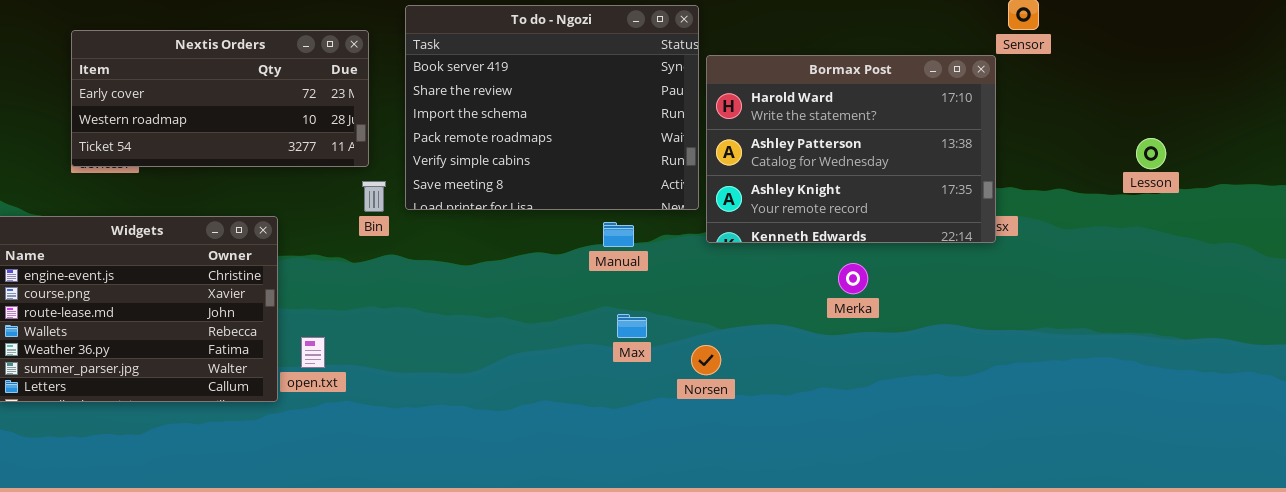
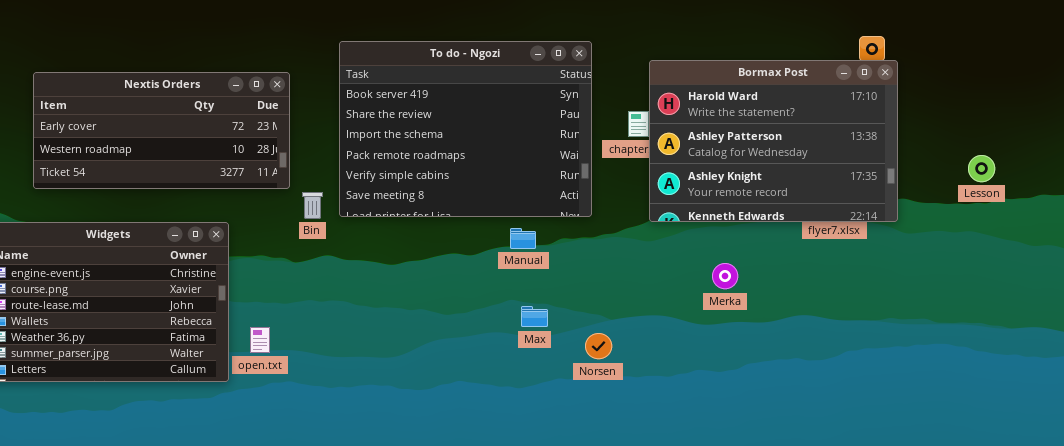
Nextis Orders: [71,30,369,167] -> [33,72,290,189], moved
Bormax Post: [706,55,996,243] -> [649,60,898,222], moved

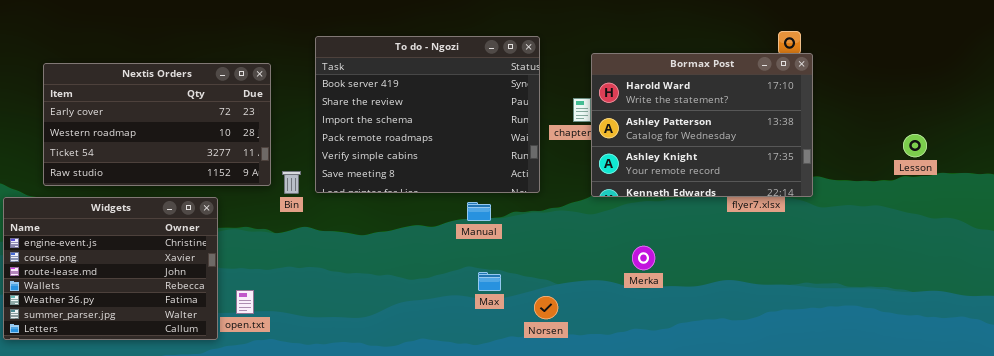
Nextis Orders: [33,72,290,189] -> [43,63,271,186], resized
Lesson: [968,155,995,182] -> [903,134,927,157], moved
Merka: [712,263,738,289] -> [632,246,655,270], moved

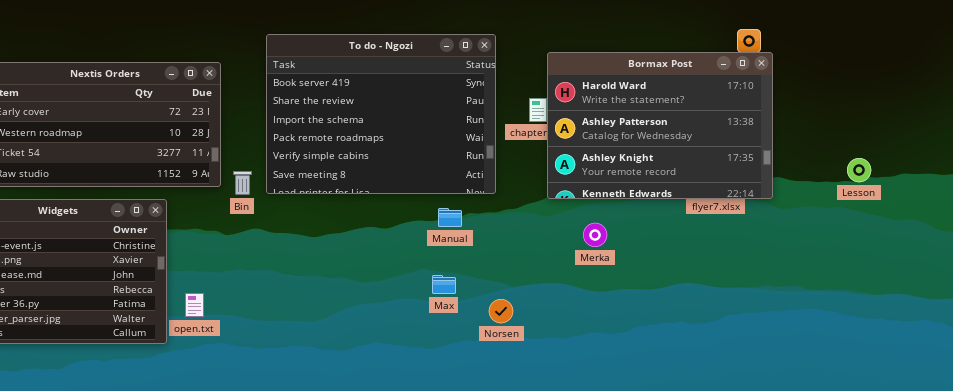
Lesson: [903,134,927,157] -> [847,158,871,182], moved
Manual: [467,202,491,221] -> [438,208,462,227], moved
Merka: [632,246,655,270] -> [583,223,607,247], moved

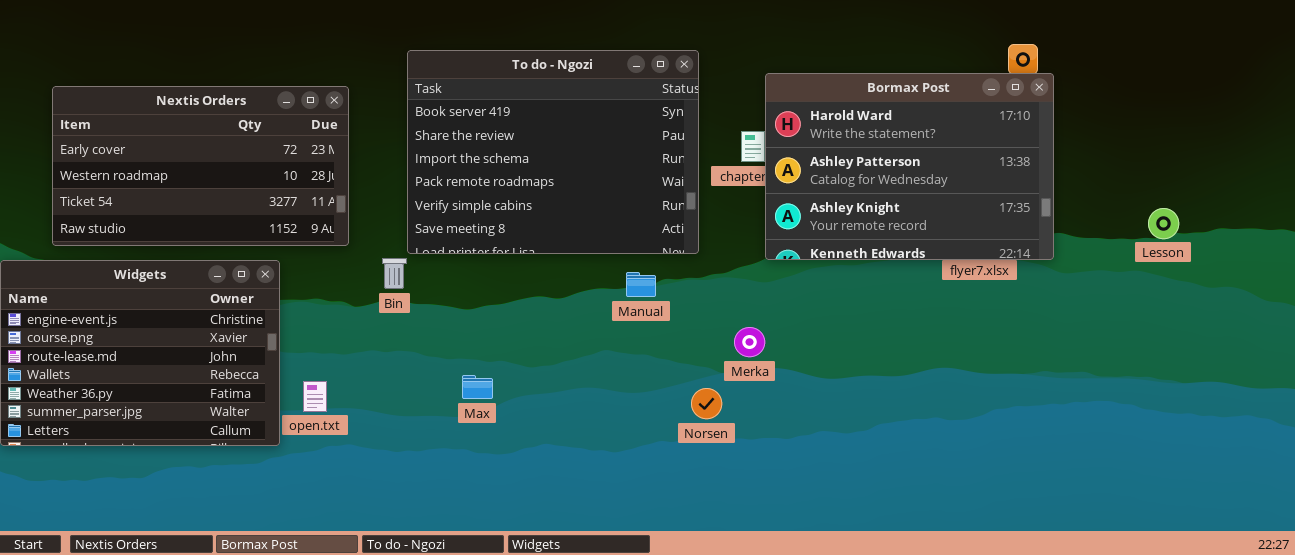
Bin: [233,171,252,195] -> [382,258,407,289], moved
Merka: [583,223,607,247] -> [734,327,765,357], moved
Max: [432,275,456,294] -> [462,375,493,399], moved

